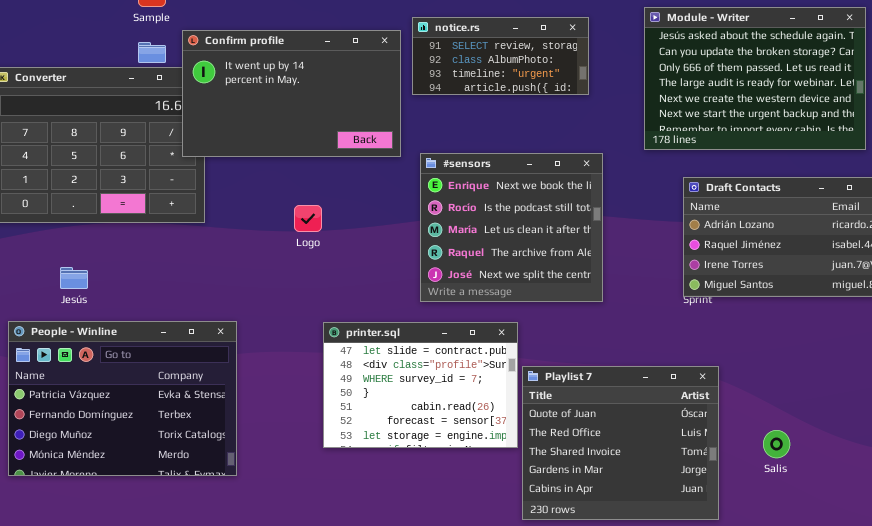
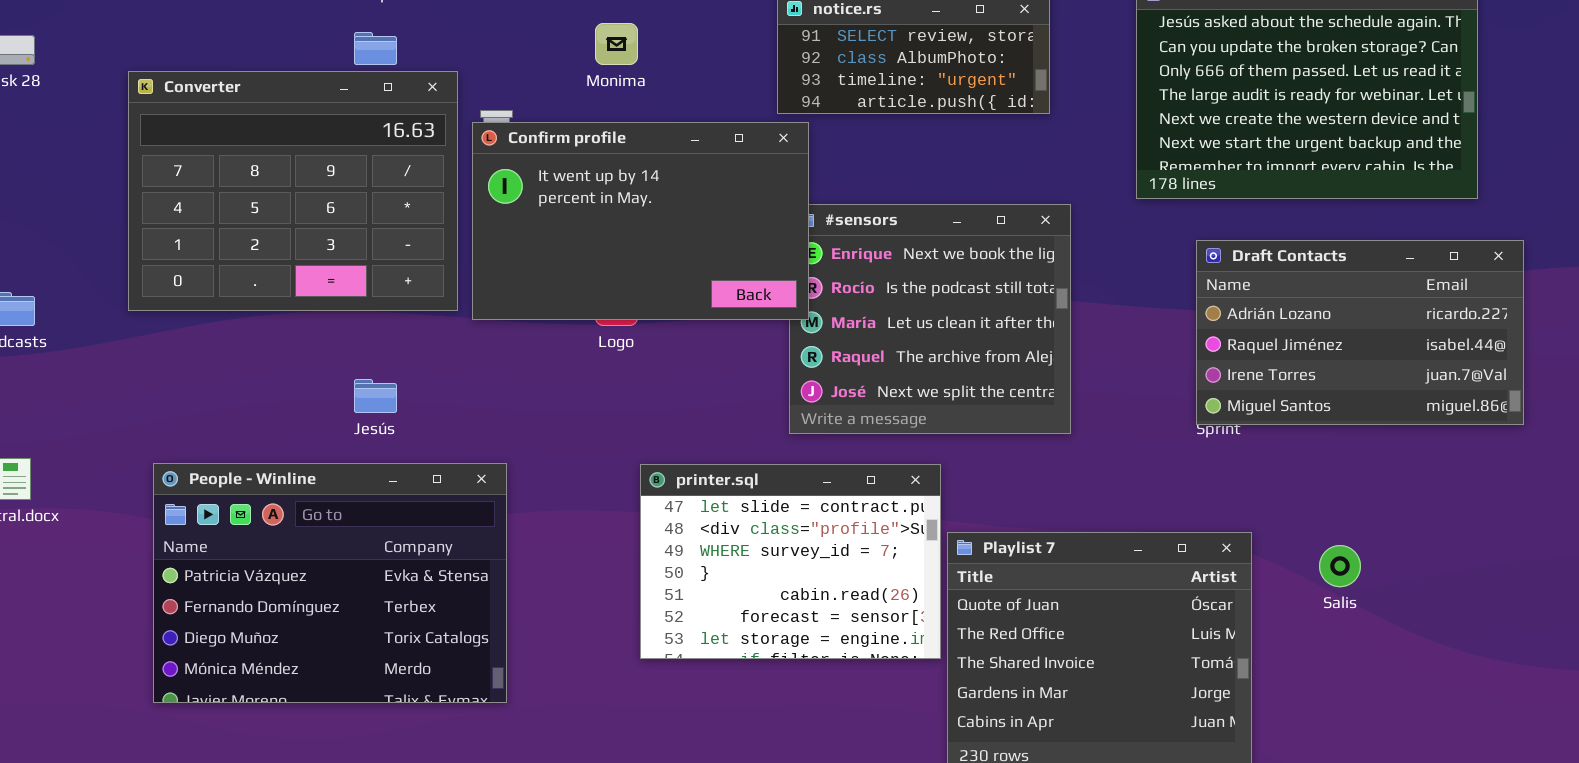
Confirm profile: [182,30,401,157] -> [472,122,809,320], moved
Jesús: [60,267,88,289] -> [354,379,397,413], moved
Salis: [763,430,790,458] -> [1319,545,1361,587], moved

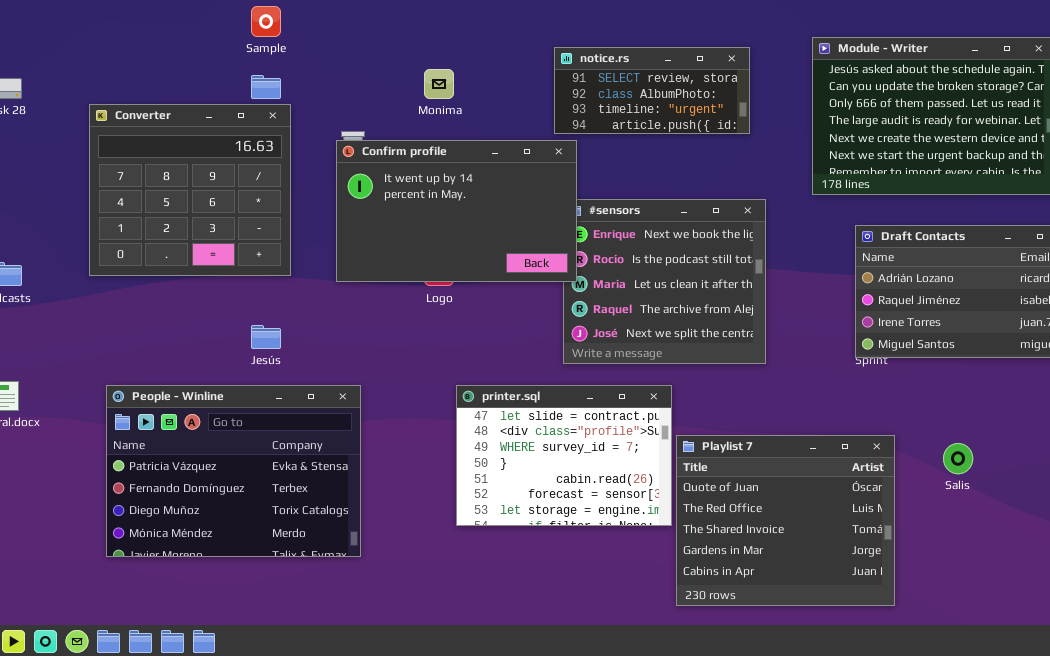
Converter: [128,71,458,311] -> [89,104,291,276], resized

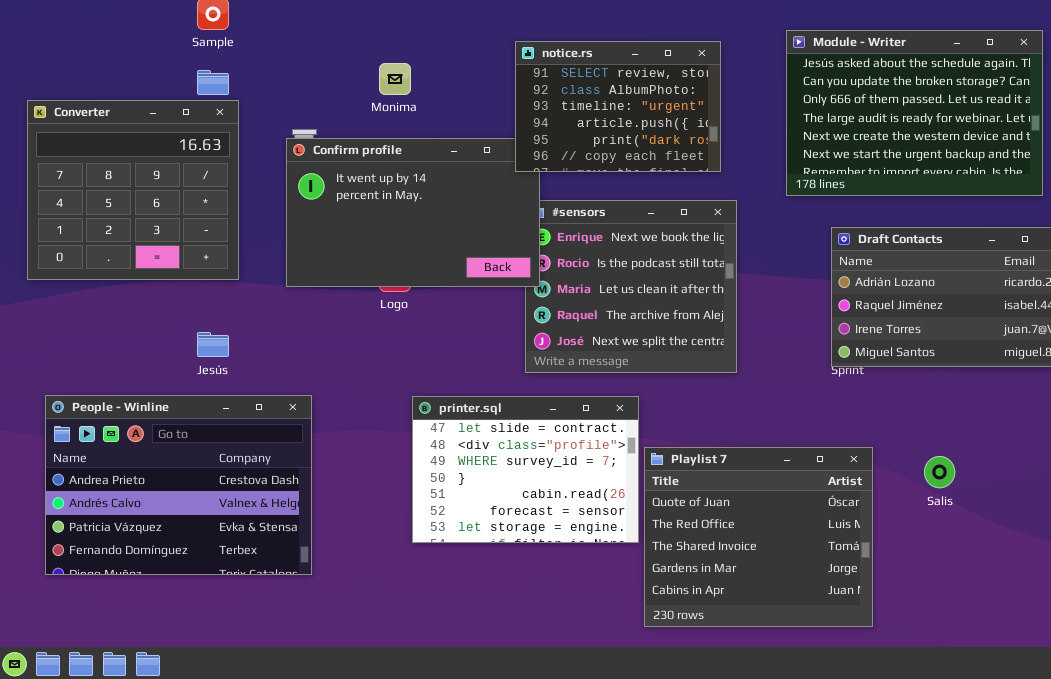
notice.rs: [554,47,750,134] -> [515,41,721,172], resized
People - Winline: [106,385,361,557] -> [45,395,312,575], scrolled up 2 rows

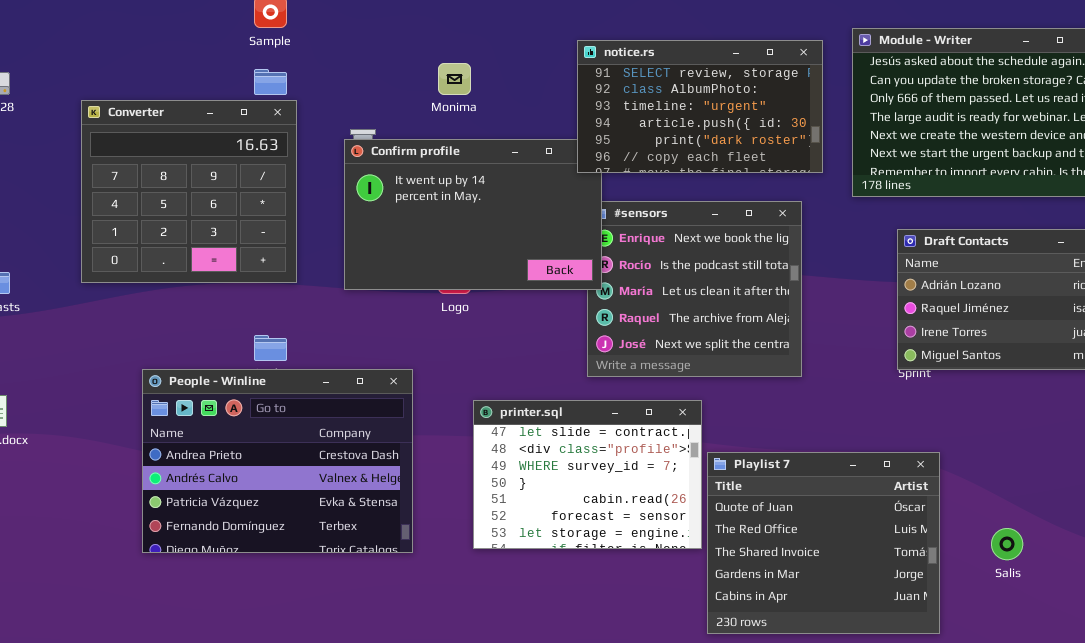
notice.rs: [515,41,721,172] -> [577,40,823,173], resized
People - Winline: [45,395,312,575] -> [142,369,413,553], moved
Salis: [924,456,955,488] -> [991,528,1023,560], moved

